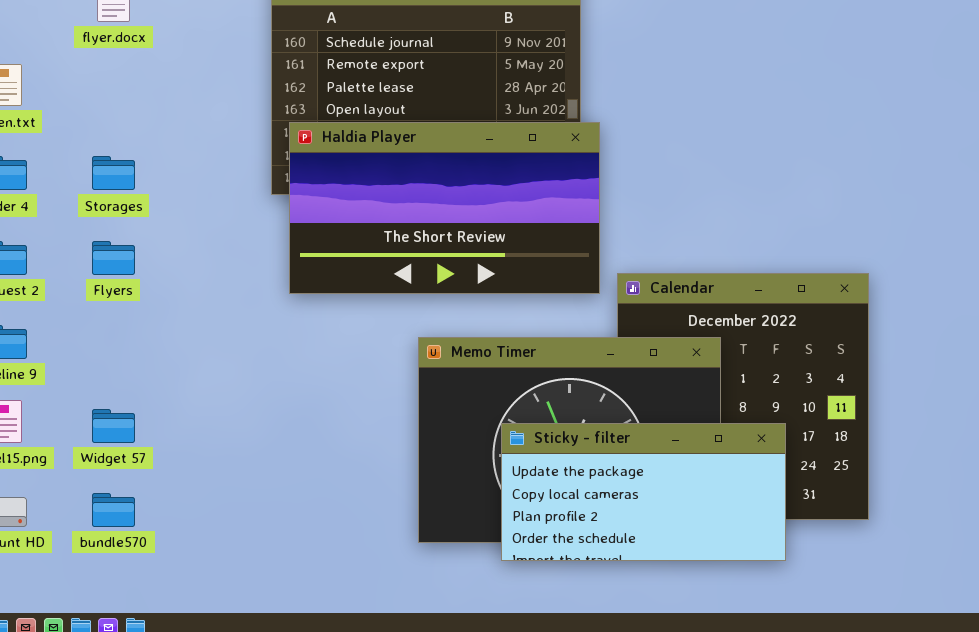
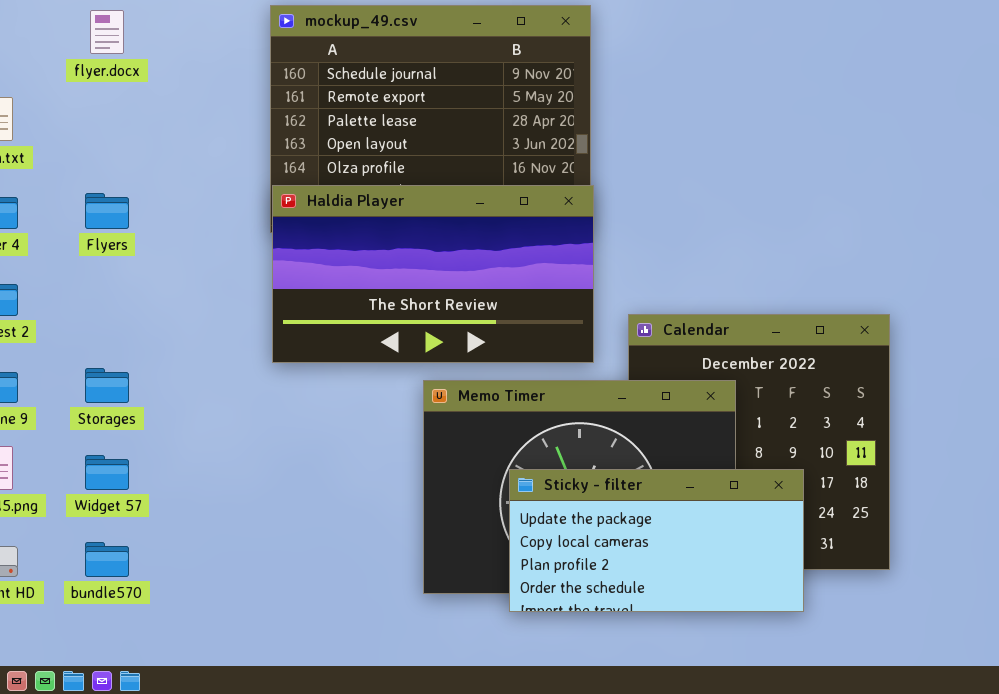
Haldia Player: [289,122,600,294] -> [272,185,594,363], moved
Storages: [92,156,135,190] -> [85,368,129,403], moved
Flyers: [92,241,135,275] -> [85,193,129,229], moved

